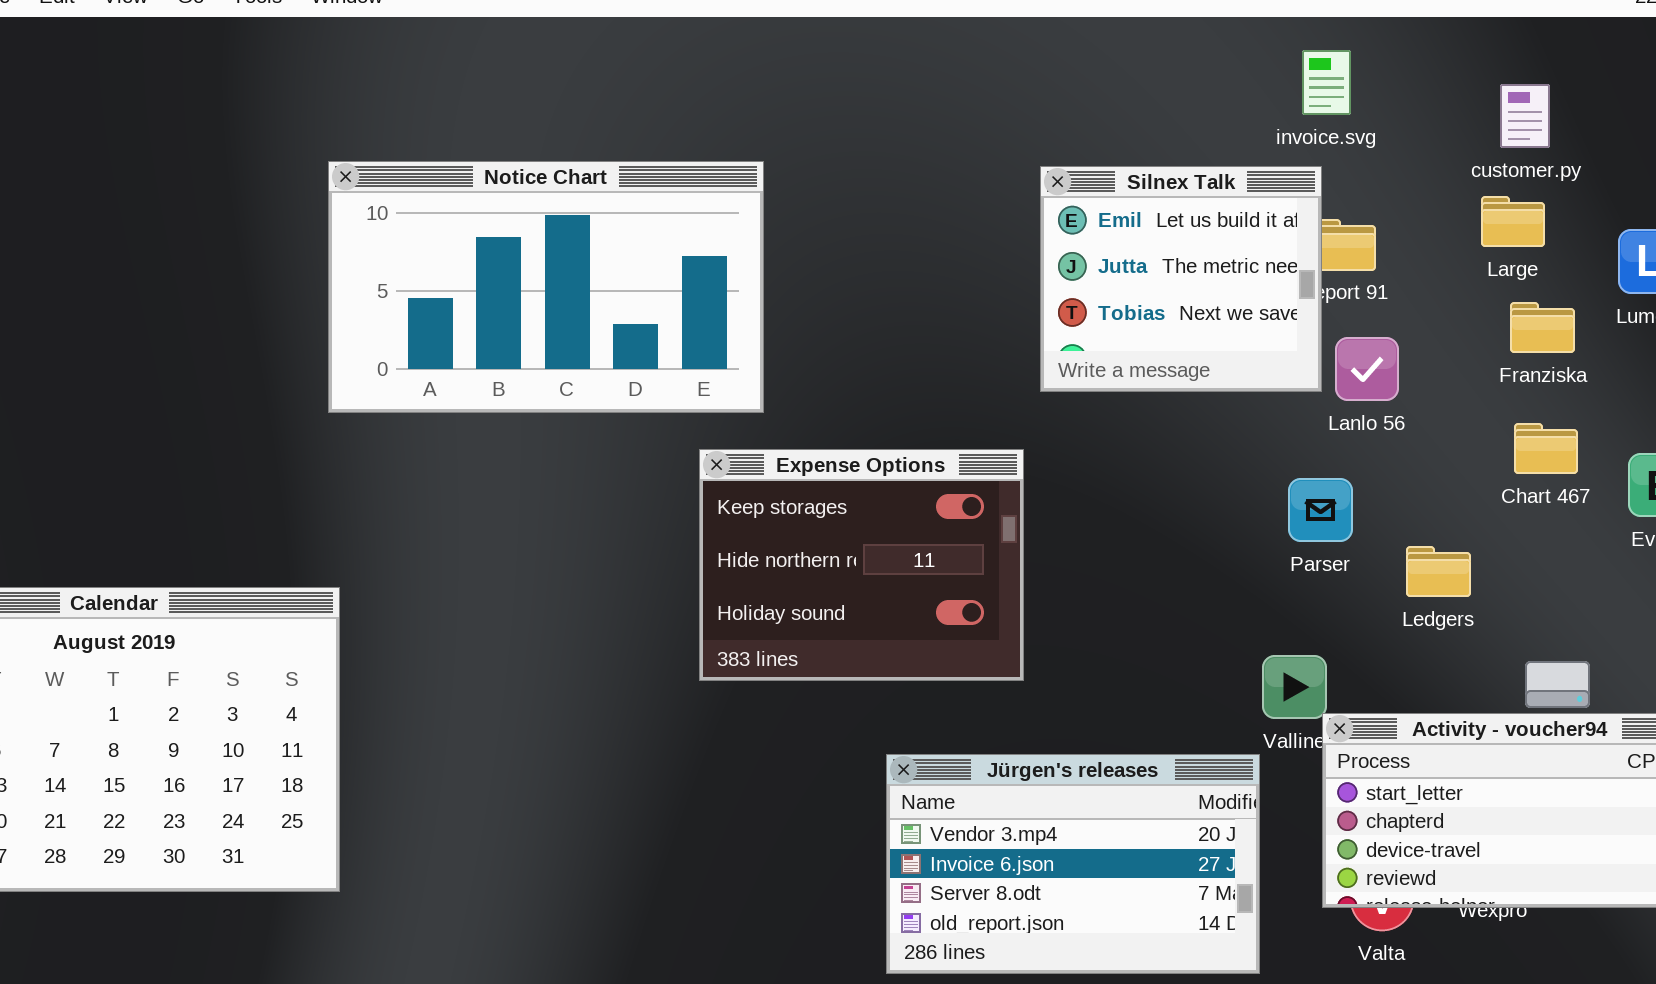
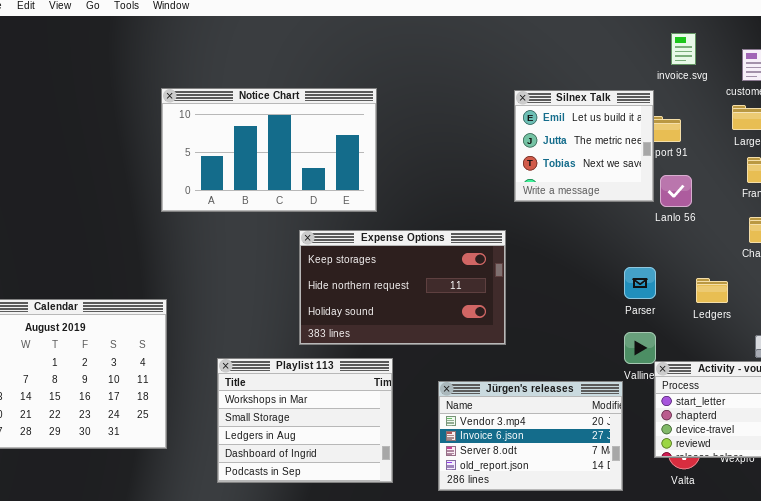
invoice.svg: [1302,50,1351,115] -> [671,33,696,65], moved
Expense Options: [699,449,1024,681] -> [299,230,506,345], resized
Parser: [1288,478,1353,542] -> [624,267,656,299], moved
Playlist 113: none -> [217,358,393,483], opened

